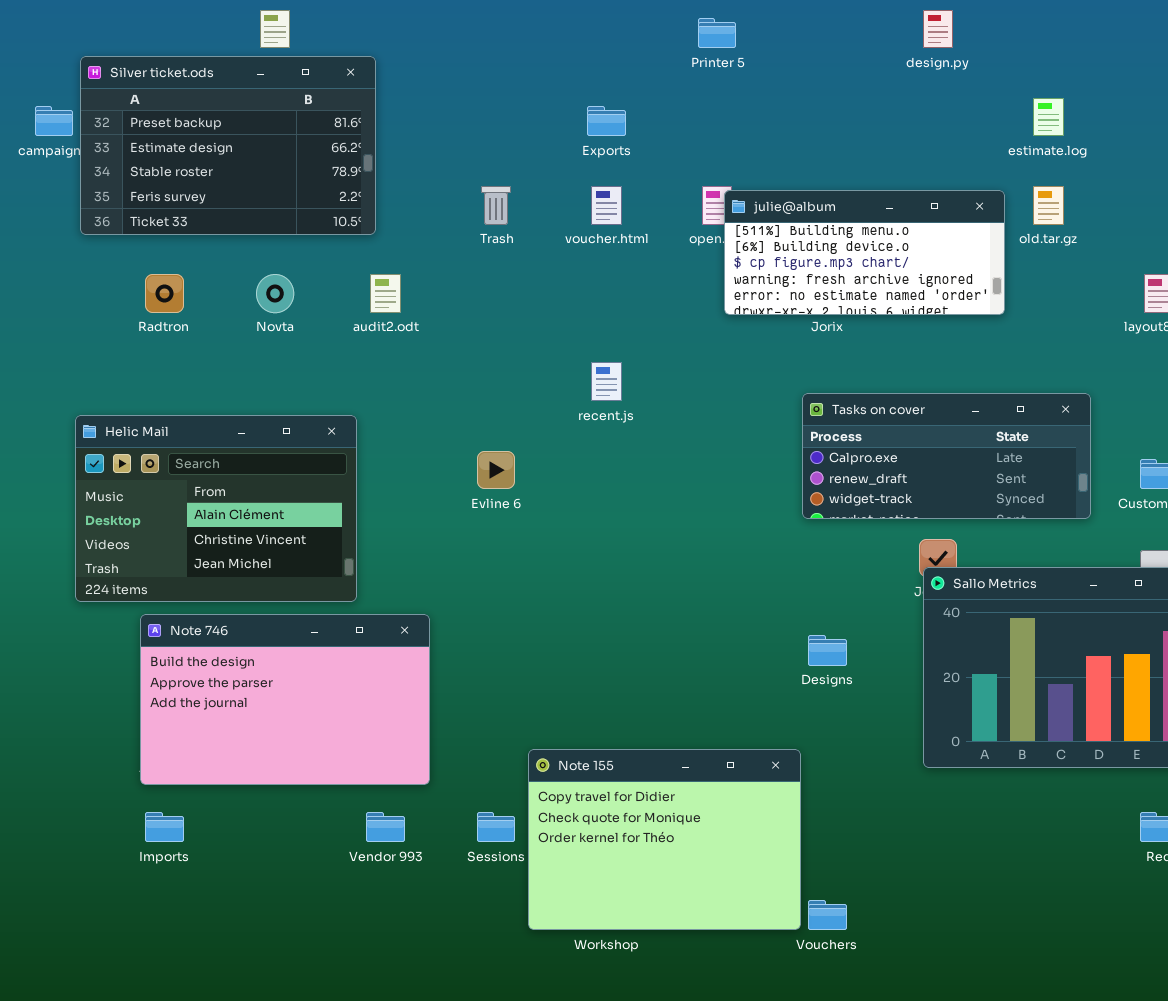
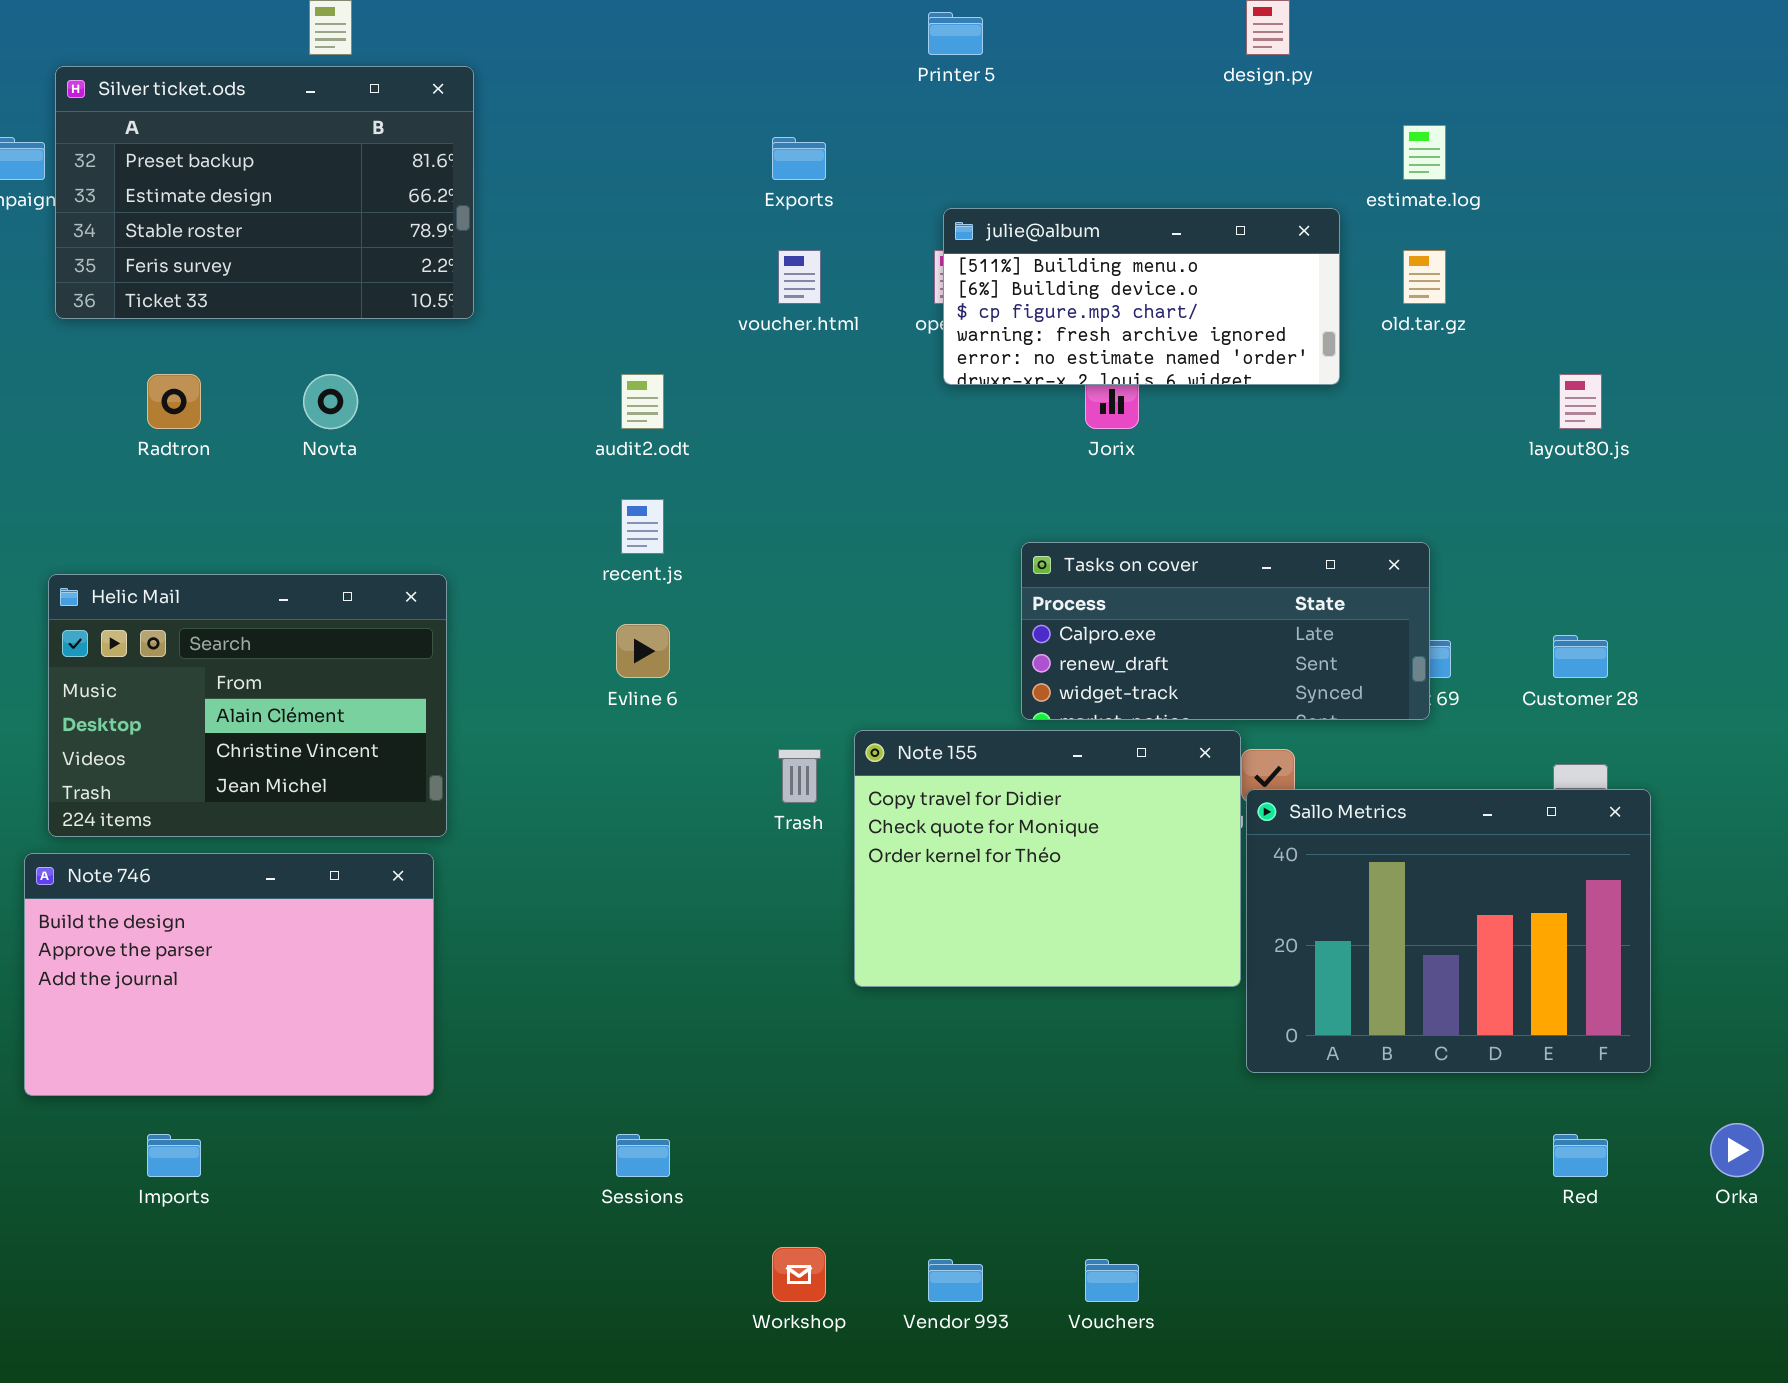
Trash: [481,186,511,225] -> [778,749,821,803], moved
julie@album: [724,190,1005,315] -> [943,208,1340,385], moved
audit2.odt: [370,274,401,313] -> [621,374,664,429], moved
recent.js: [591,362,622,401] -> [621,499,664,554], moved
Tasks on cover: [802,393,1091,519] -> [1021,542,1430,720], moved
Note 746: [140,614,430,785] -> [24,853,434,1096], moved
Note 155: [528,749,801,930] -> [854,730,1241,987], moved
Vendor 993: [366,812,405,842] -> [928,1259,983,1302], moved

